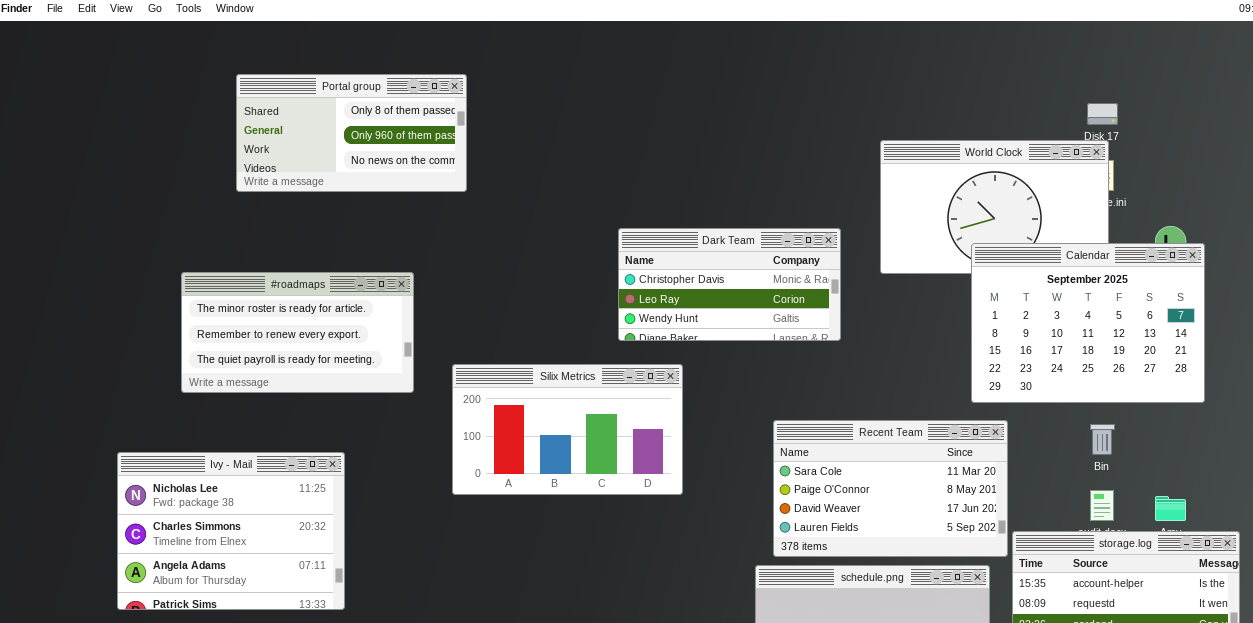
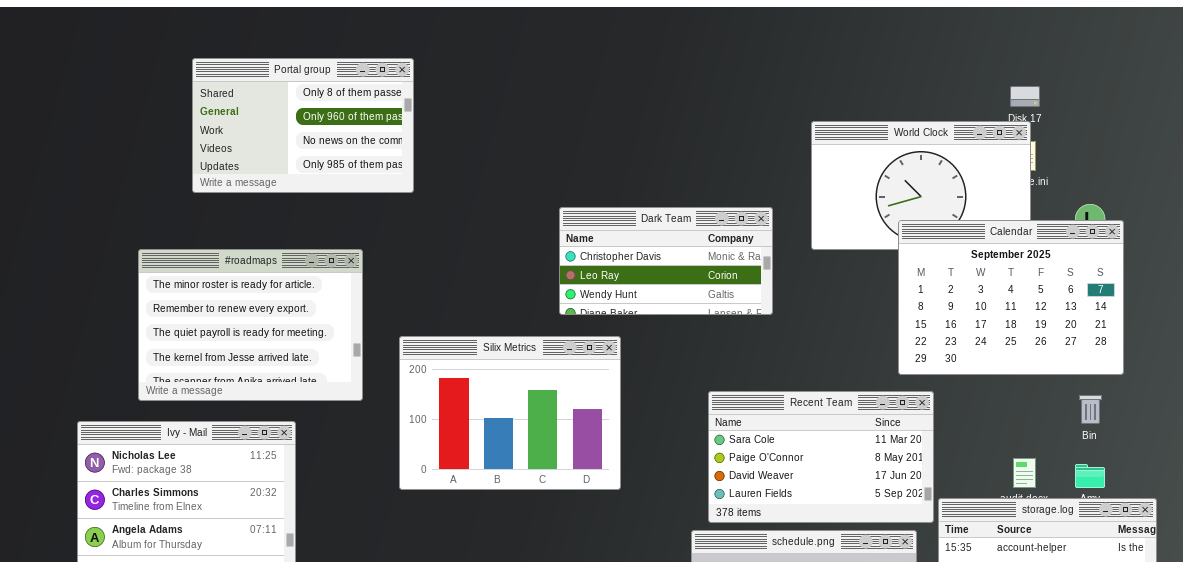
Portal group: [236,74,467,192] -> [192,58,414,193], resized
#roadmaps: [181,272,414,393] -> [138,249,363,401], resized
Silix Metrics: [452,364,683,495] -> [399,336,621,490], resized
Bin: [1090,424,1115,455] -> [1079,395,1102,424], moved

